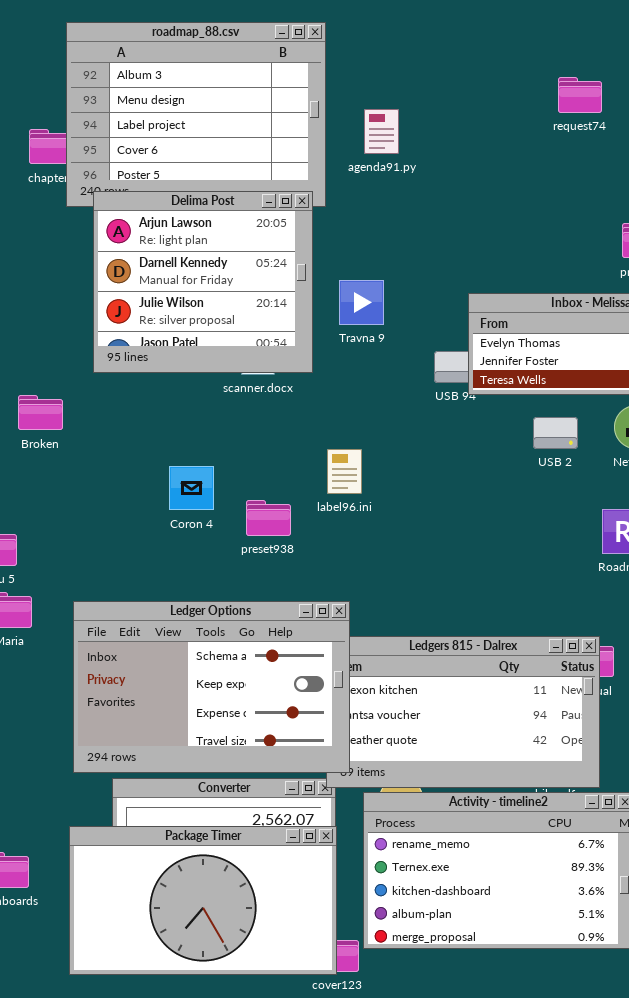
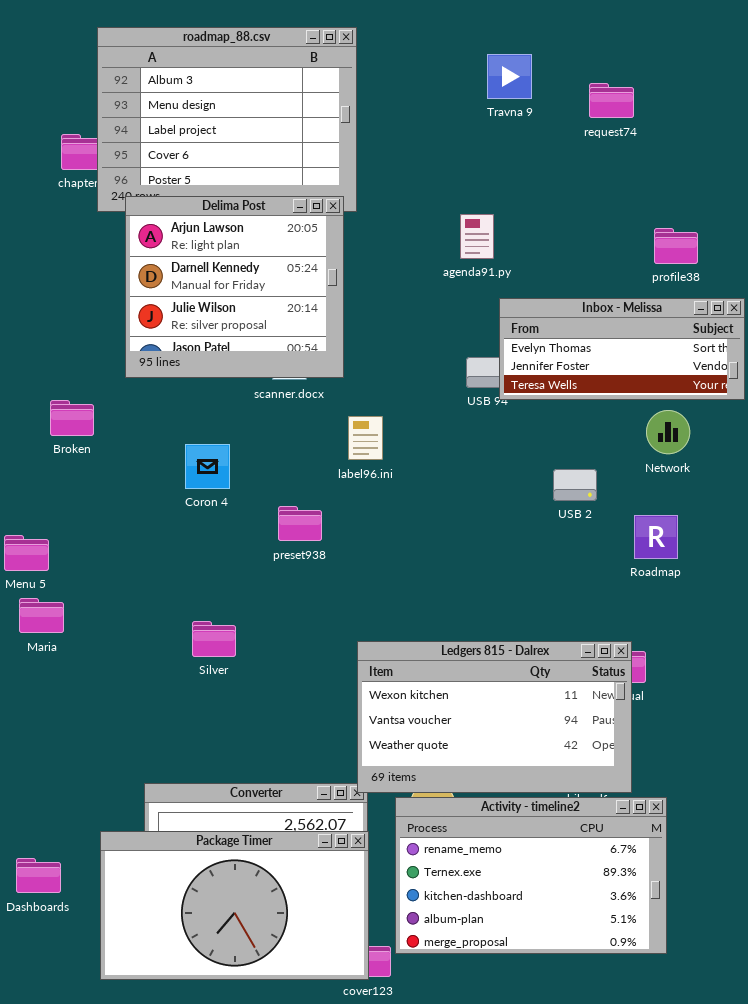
agenda91.py: [364,109,399,154] -> [460,214,494,259], moved
Travna 9: [339,280,384,325] -> [487,54,532,99], moved
USB 2: [533,417,578,449] -> [553,469,597,501], moved
label96.ini: [327,449,362,494] -> [348,416,383,460], moved
Coron 4: [169,466,214,510] -> [185,444,230,489], moved
Ledger Options: [73,601,350,773] -> none, closed

